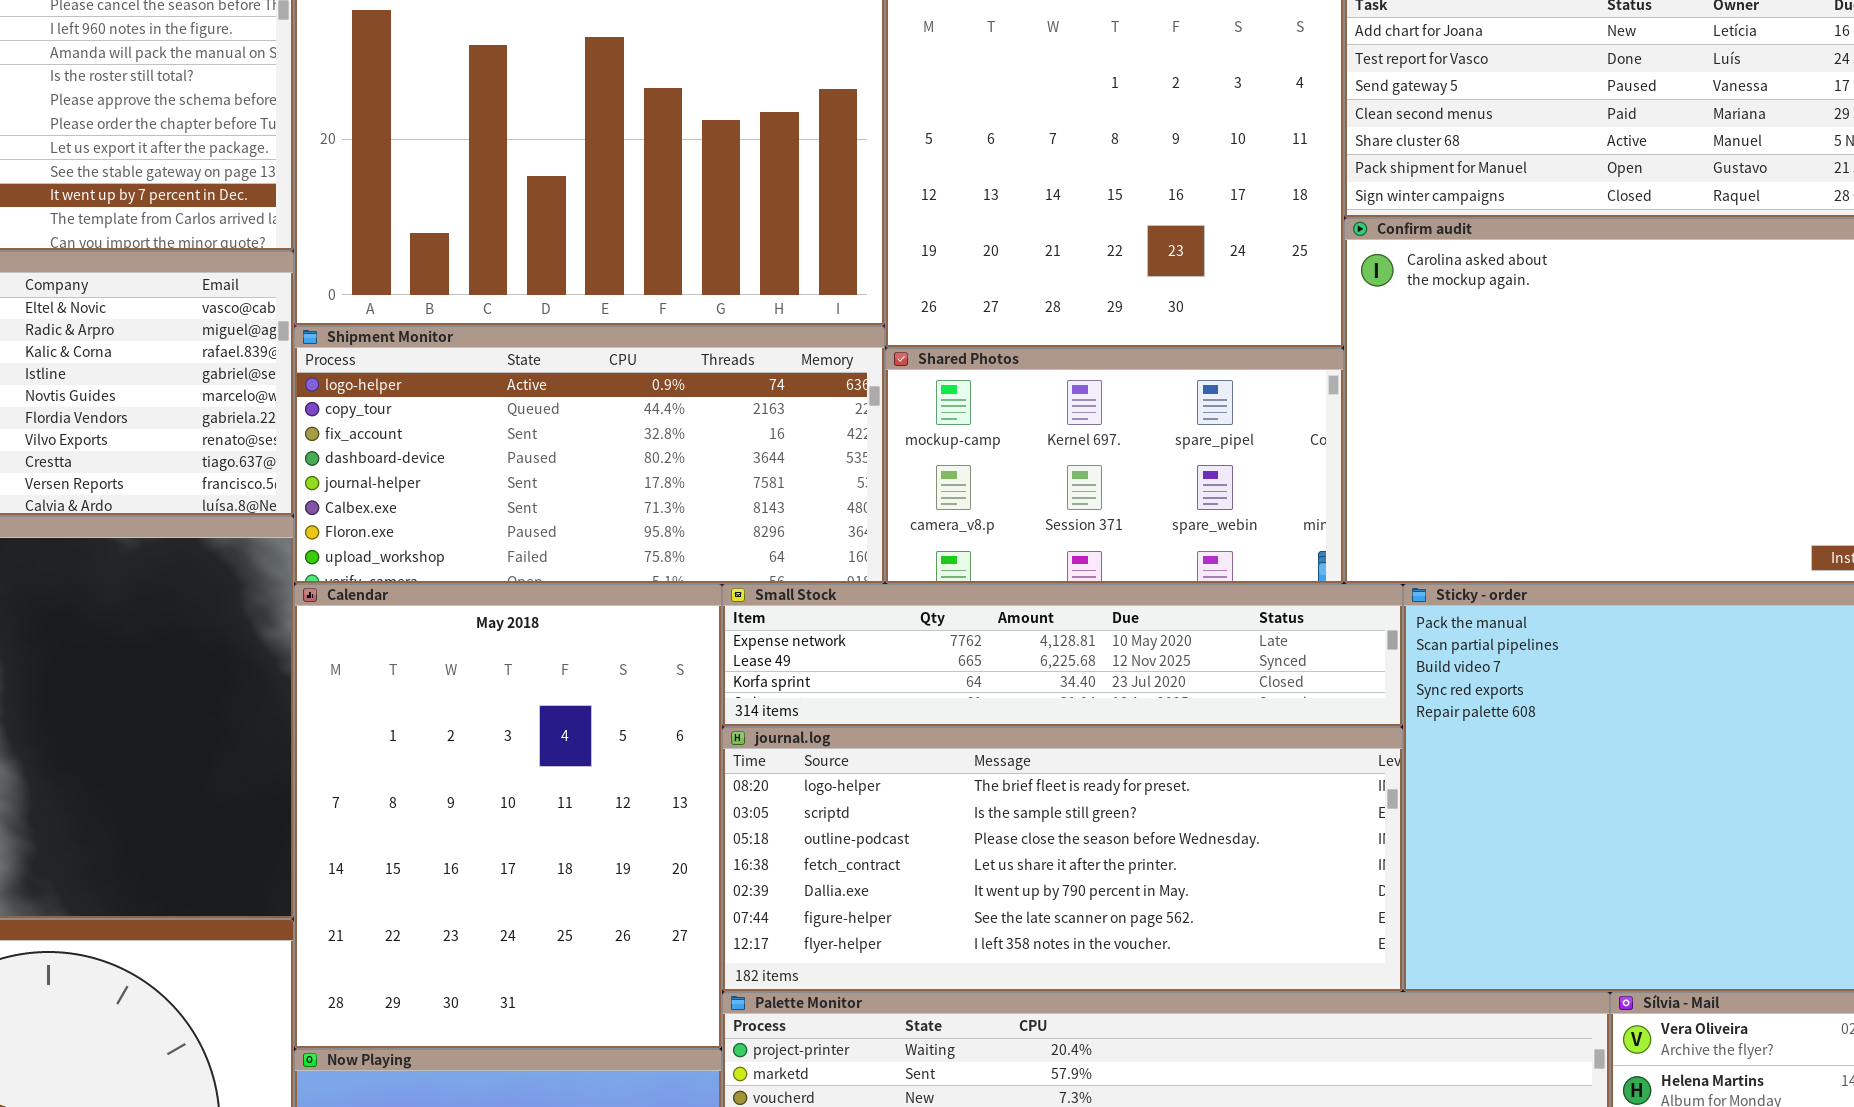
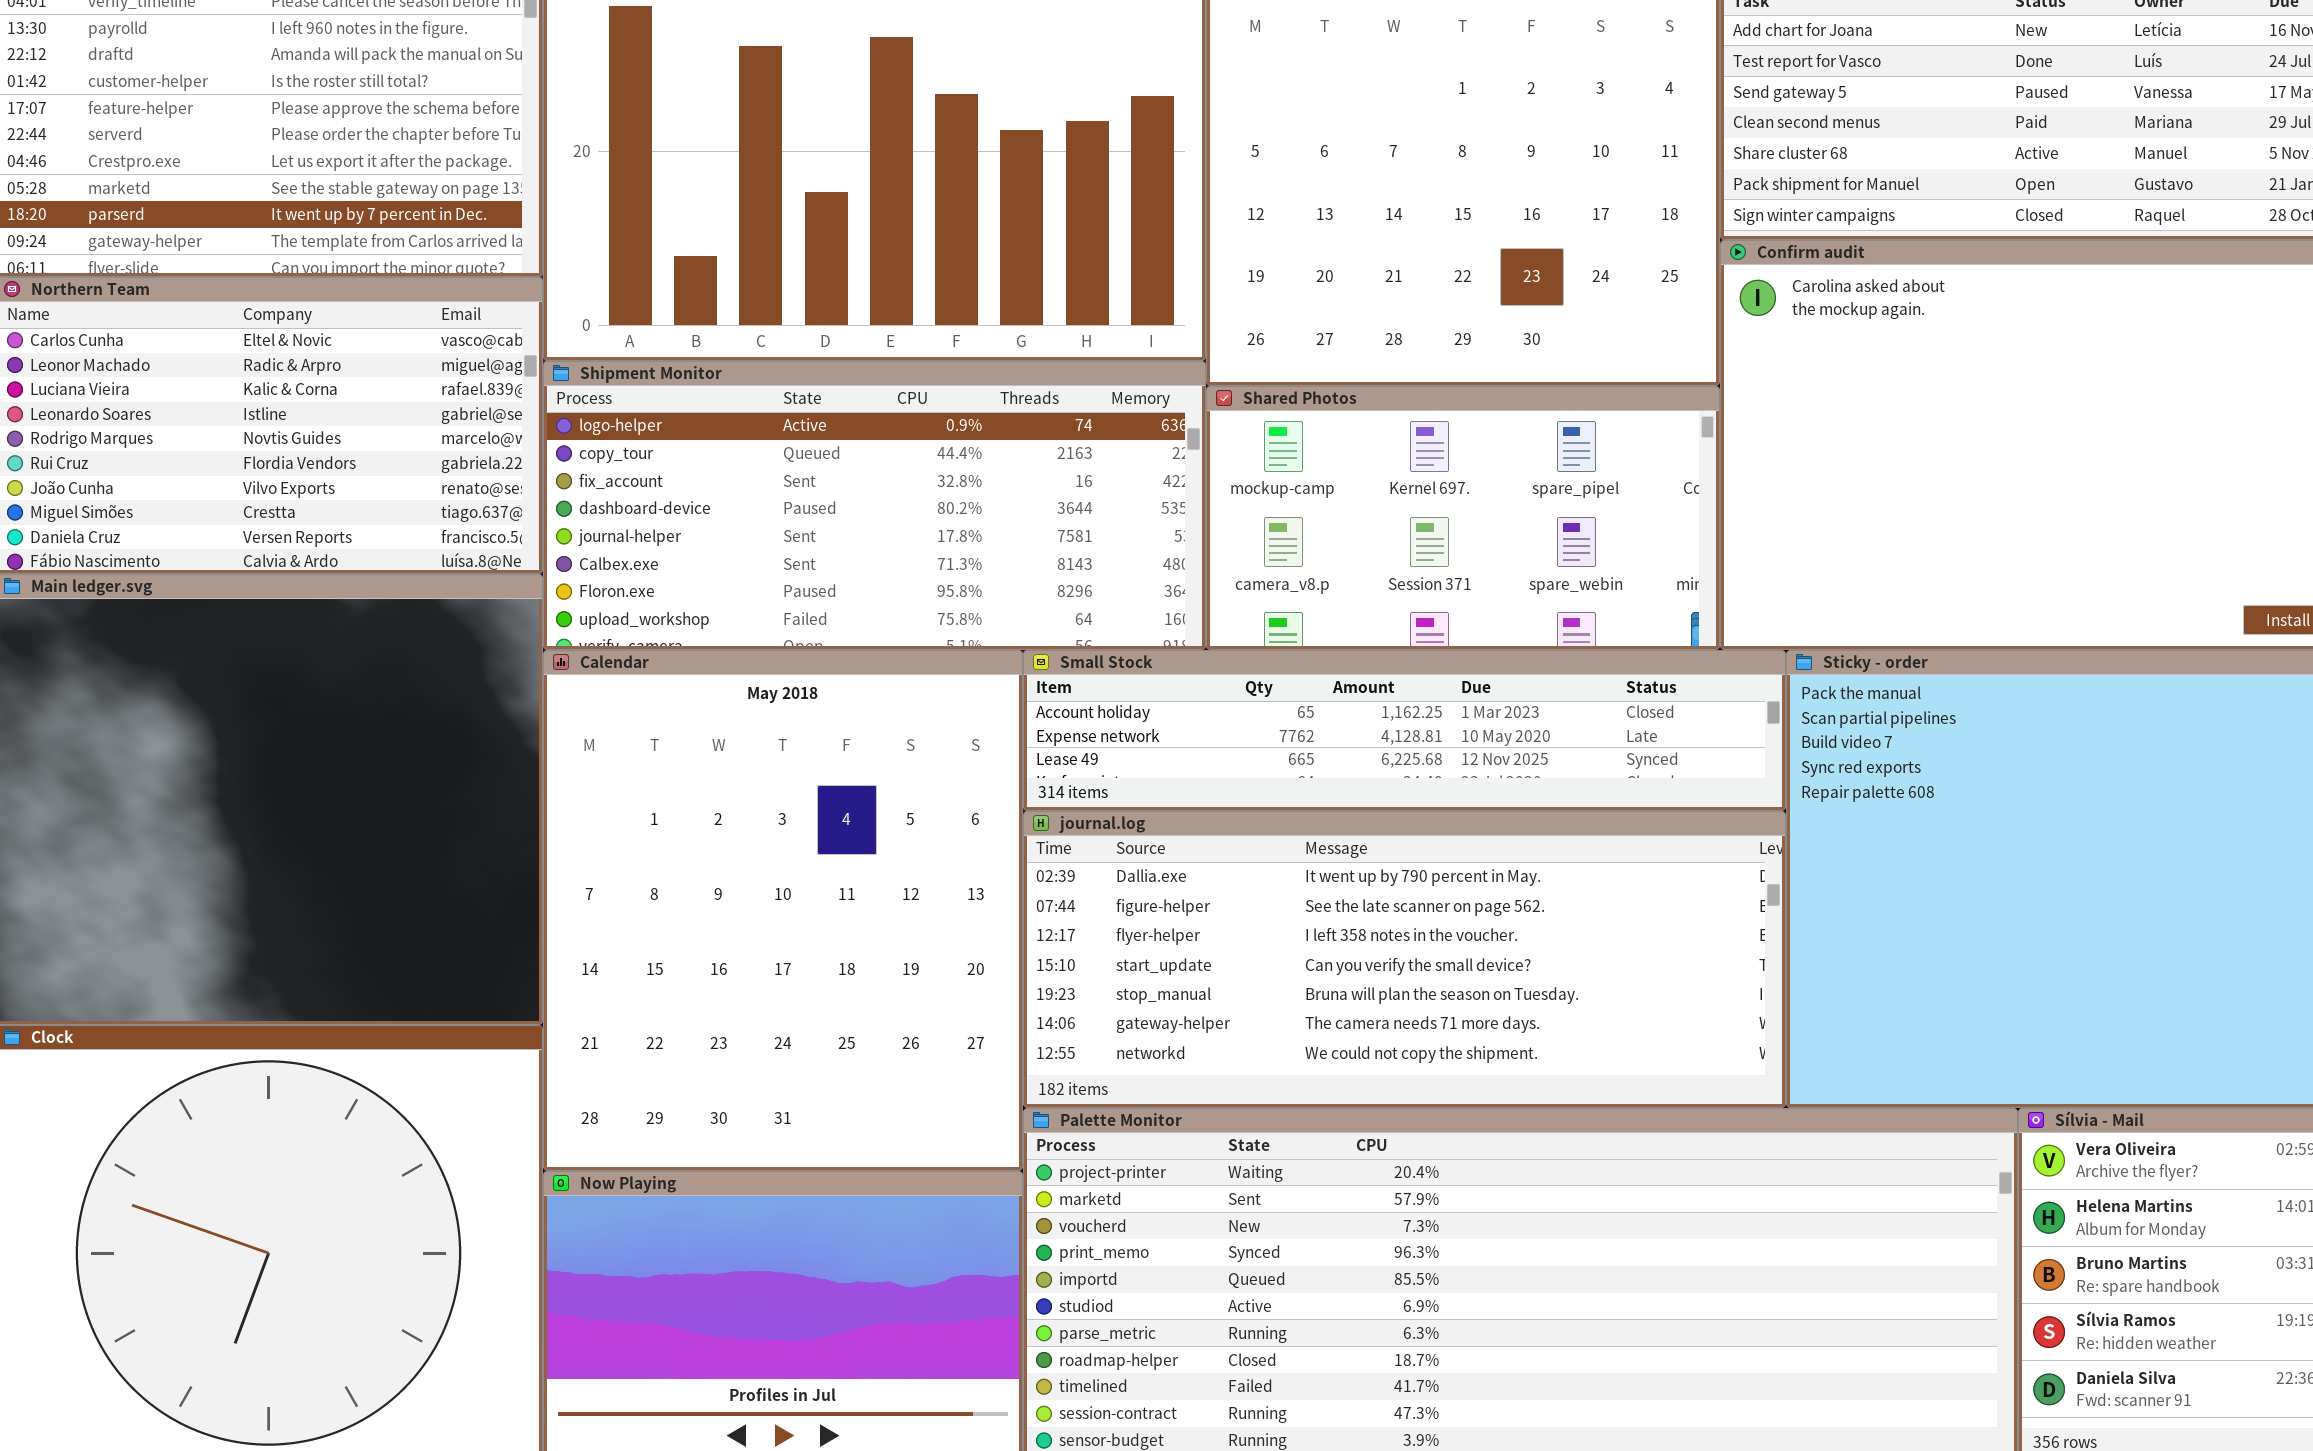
Small Stock: [722,584,1403,727] -> [1023,650,1786,811], scrolled up 1 row
journal.log: [722,727,1403,992] -> [1023,811,1786,1108], scrolled down 4 rows

